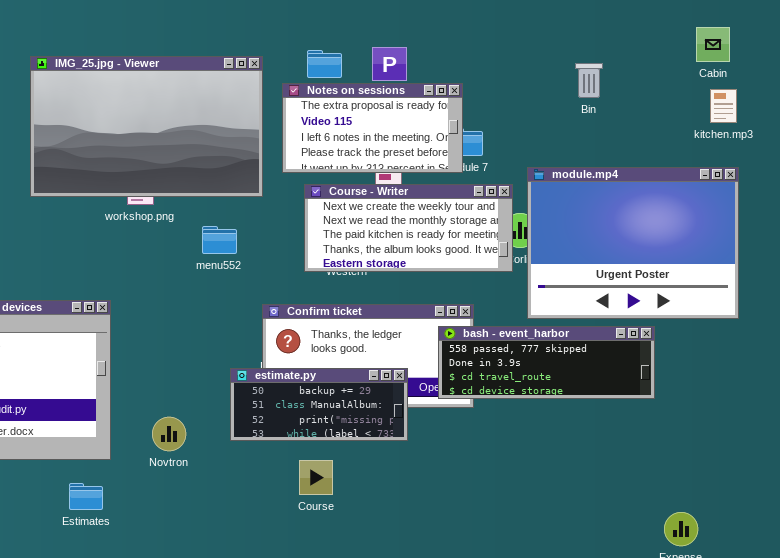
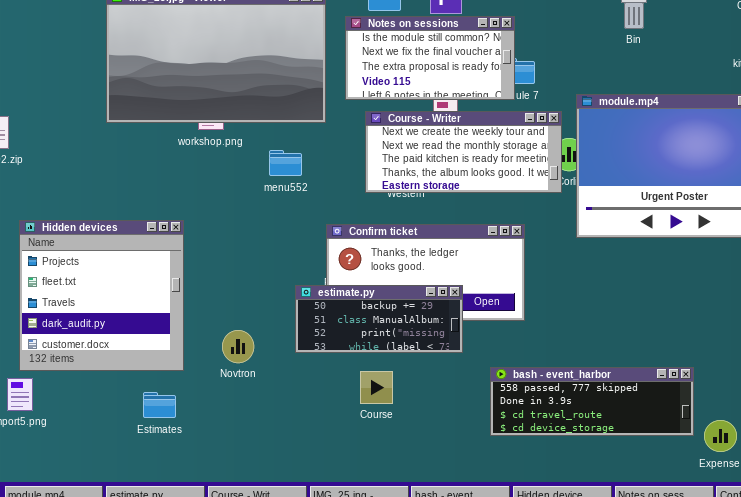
Notes on sessions: [282,83,463,173] -> [345,16,515,100], scrolled up 2 rows
bash - event_harbor: [438,326,655,399] -> [490,367,694,436], moved

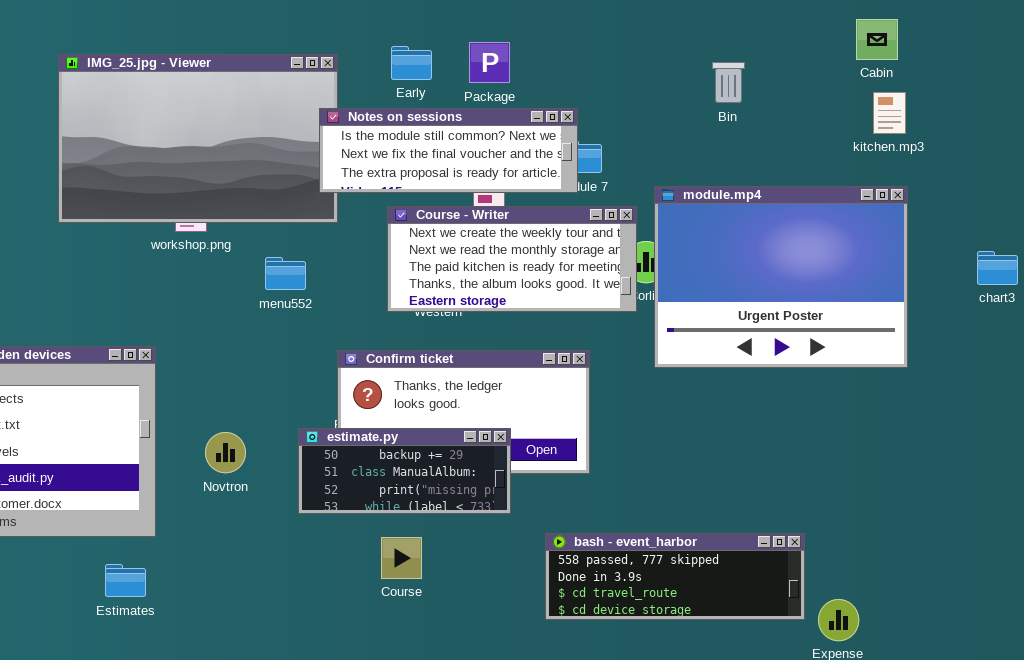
Notes on sessions: [345,16,515,100] -> [319,108,578,193], resized
Novtron: [222,330,254,363] -> [205,432,246,473], moved

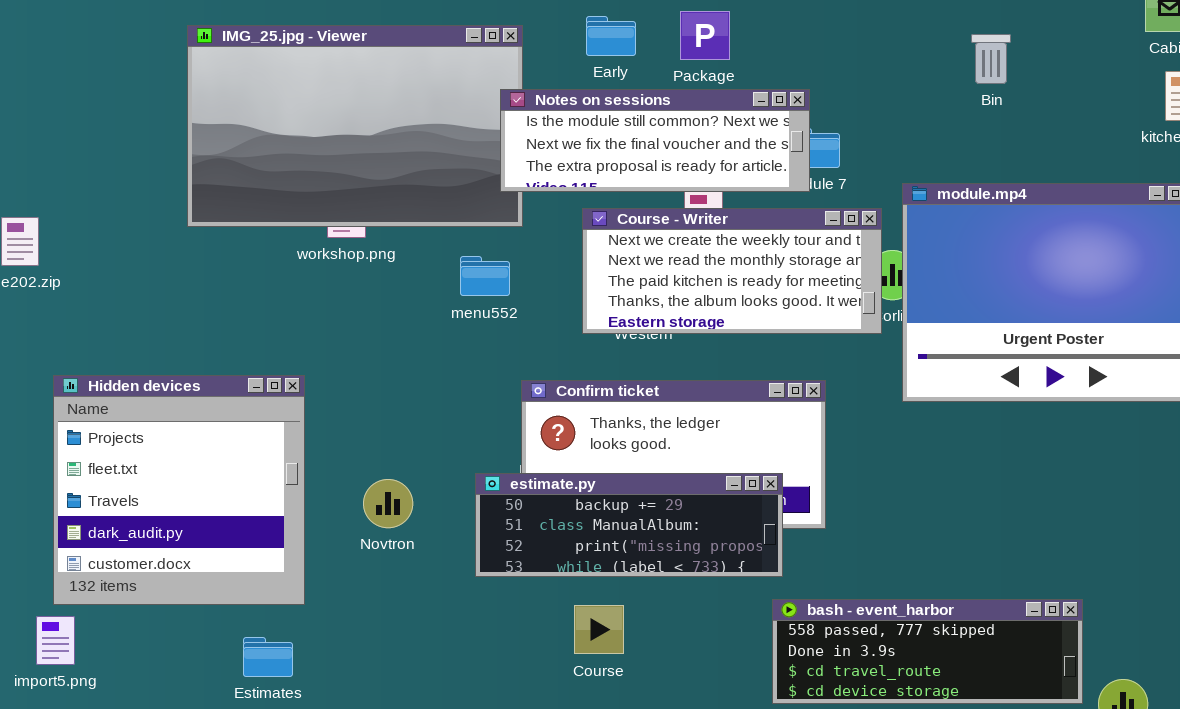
menu552: [265,257,306,290] -> [460,256,510,296], moved
estimate.py: [298,428,511,514] -> [475,473,783,577], resized

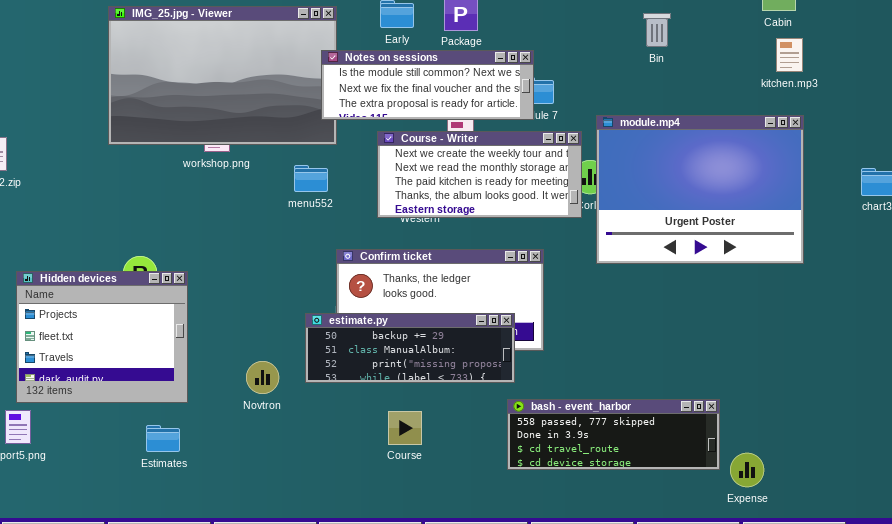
Hidden devices: [53,375,305,605] -> [16,271,188,403], resized
Novtron: [363,479,413,528] -> [246,361,279,394], moved
Course: [574,605,624,654] -> [388,411,422,445], moved

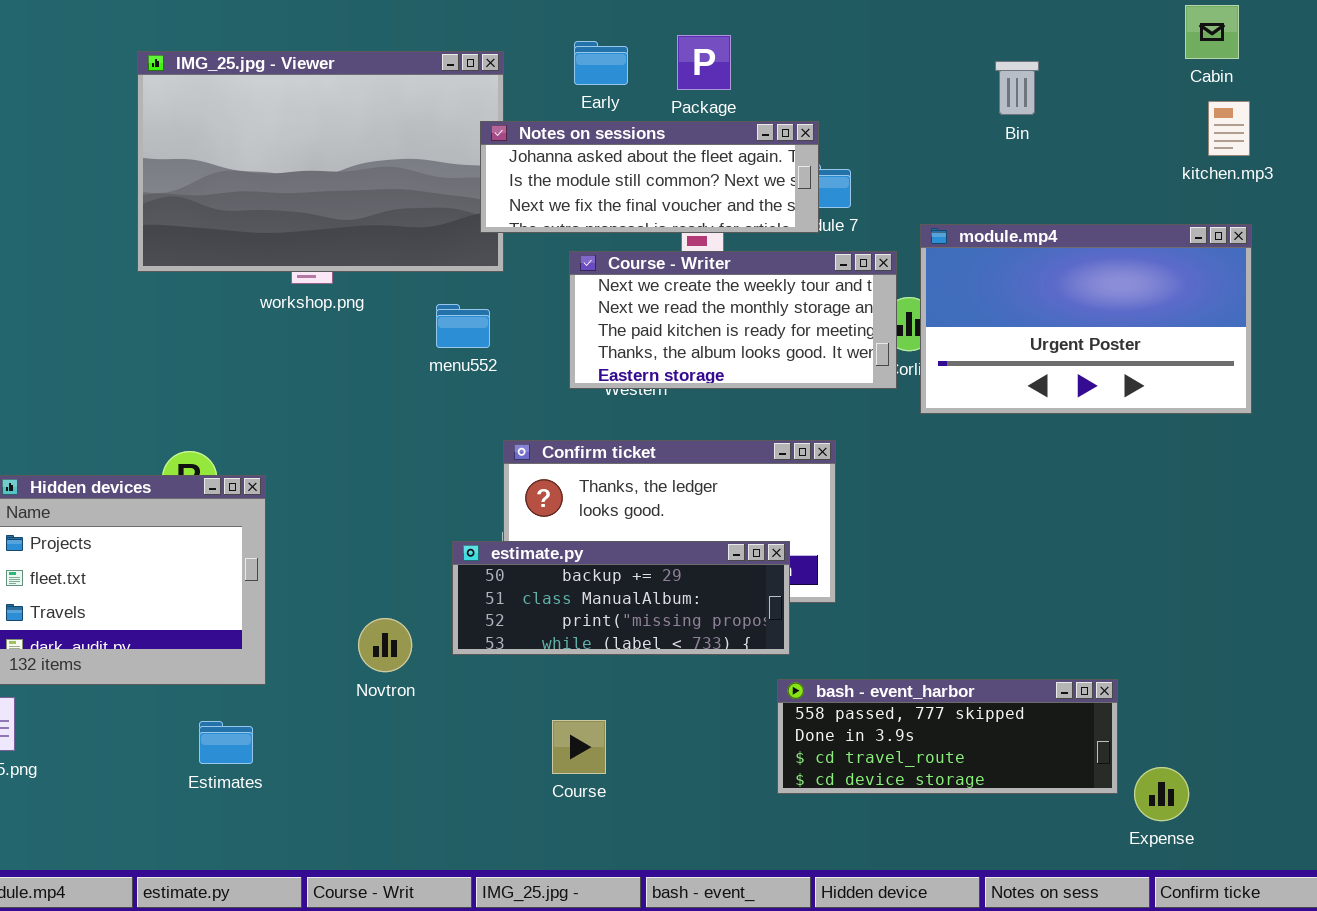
Notes on sessions: [321,50,534,120] -> [480,121,819,233], scrolled up 1 row
module.mp4: [596,115,804,264] -> [920,224,1252,414], resized
Course: [388,411,422,445] -> [552,720,606,774], moved

